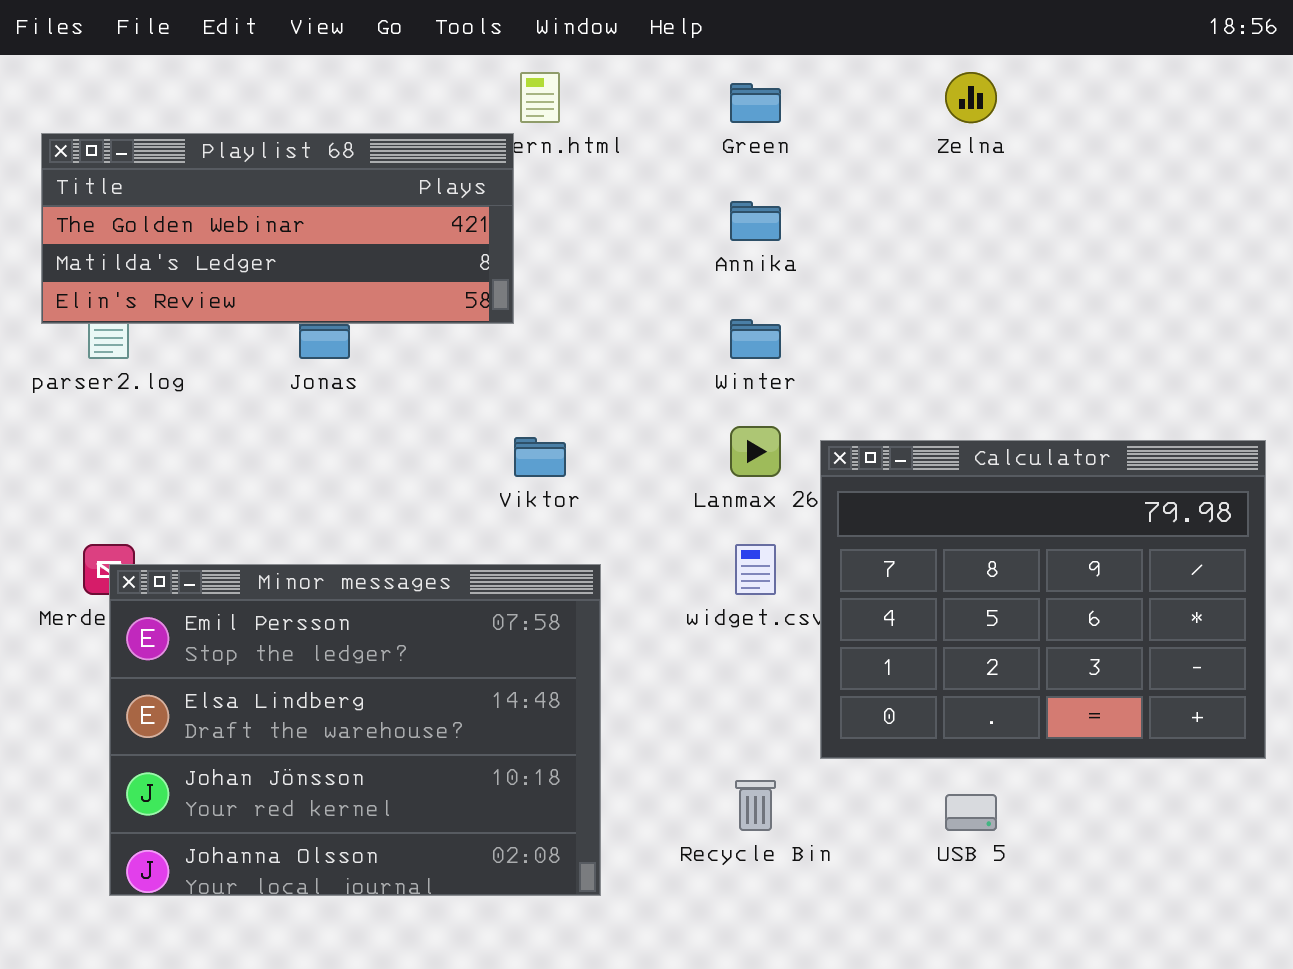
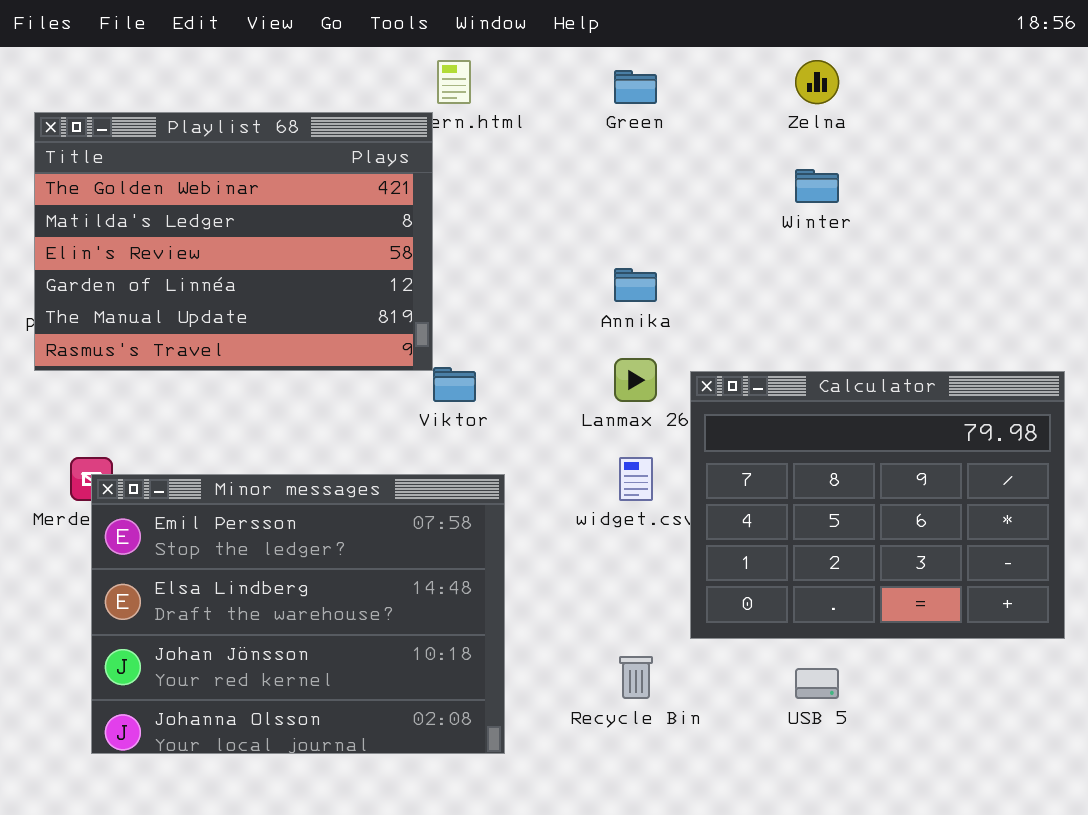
Playlist 68: [41,133,514,324] -> [34,112,433,371], resized
Annika: [730,201,781,241] -> [614,268,657,302], moved
Winter: [730,319,781,359] -> [795,169,839,203], moved

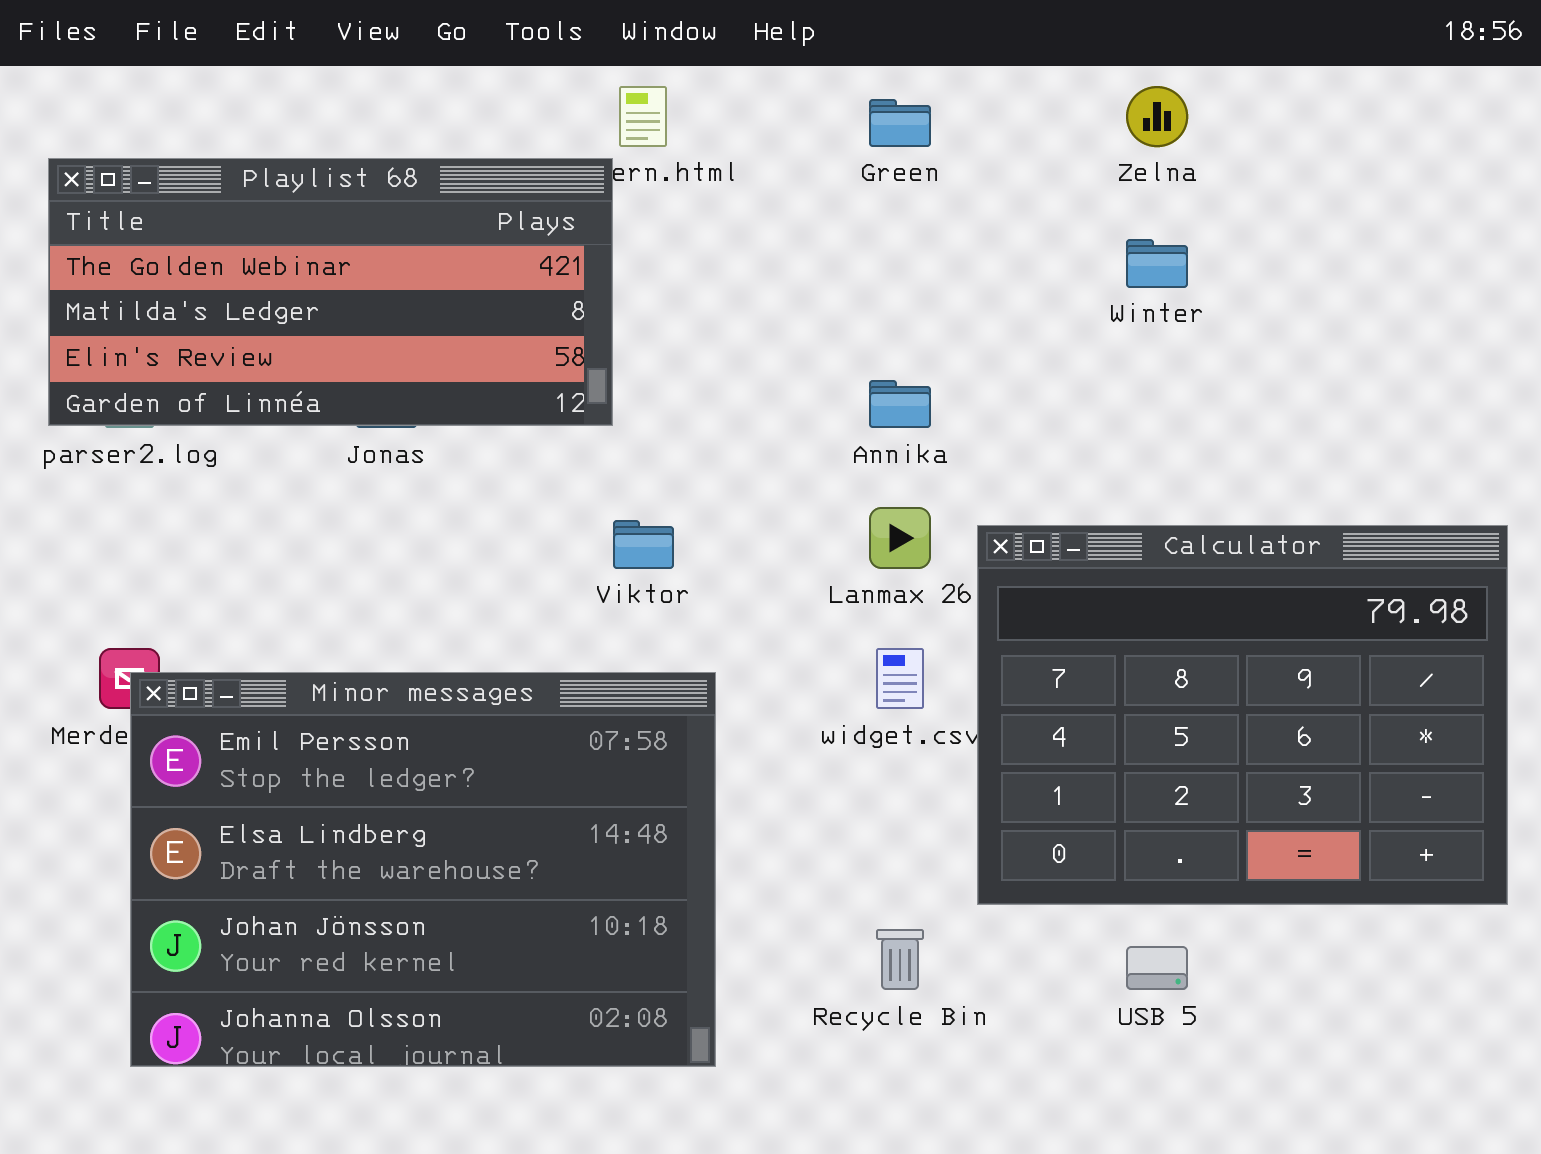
Playlist 68: [34,112,433,371] -> [48,158,613,426], resized

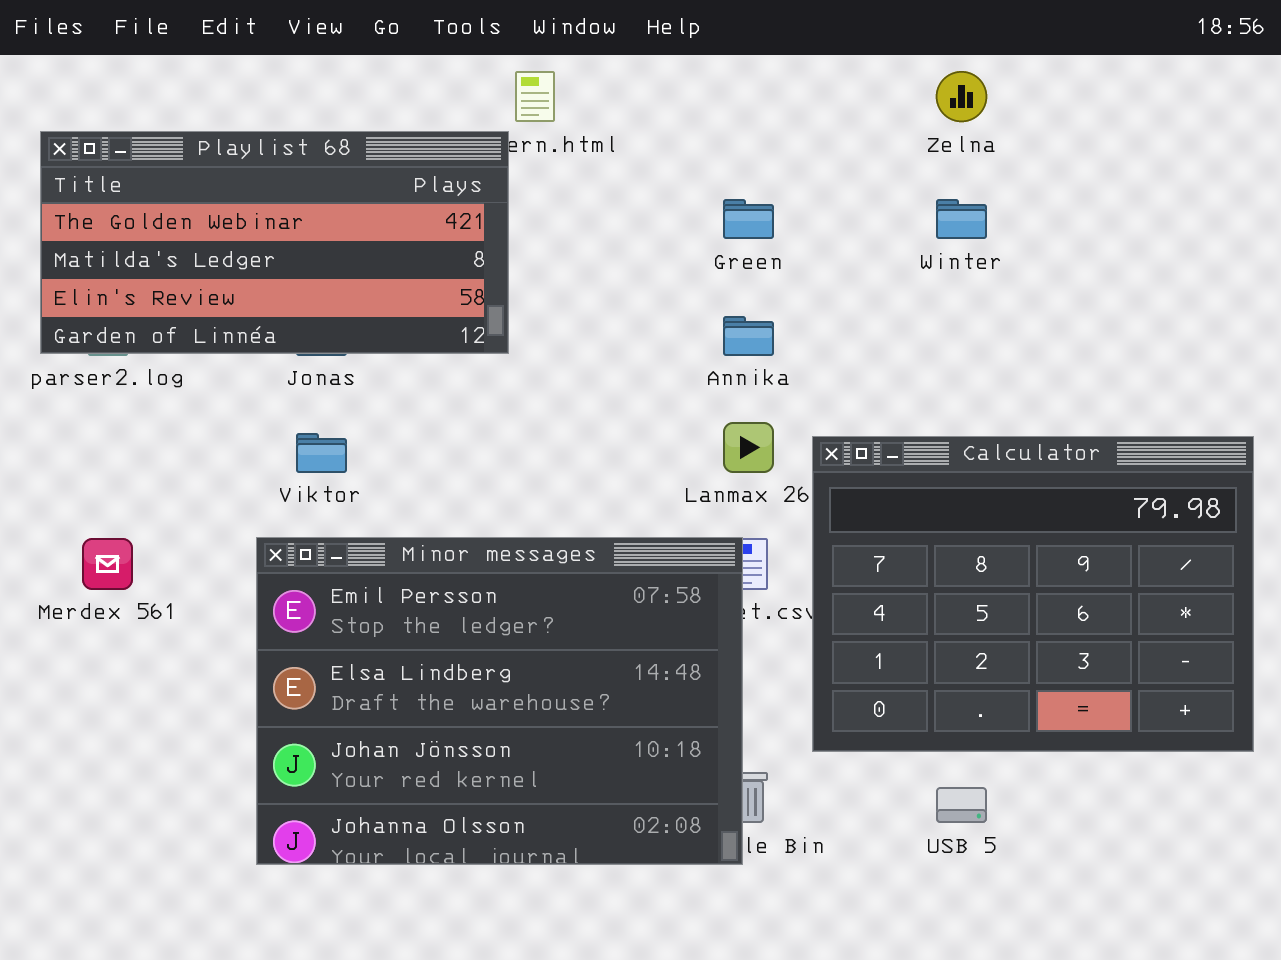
Green: [869,99,931,147] -> [723,199,774,239], moved
Viktor: [613,520,674,569] -> [296,433,347,473], moved
Minor messages: [130,672,716,1067] -> [256,537,743,865], moved

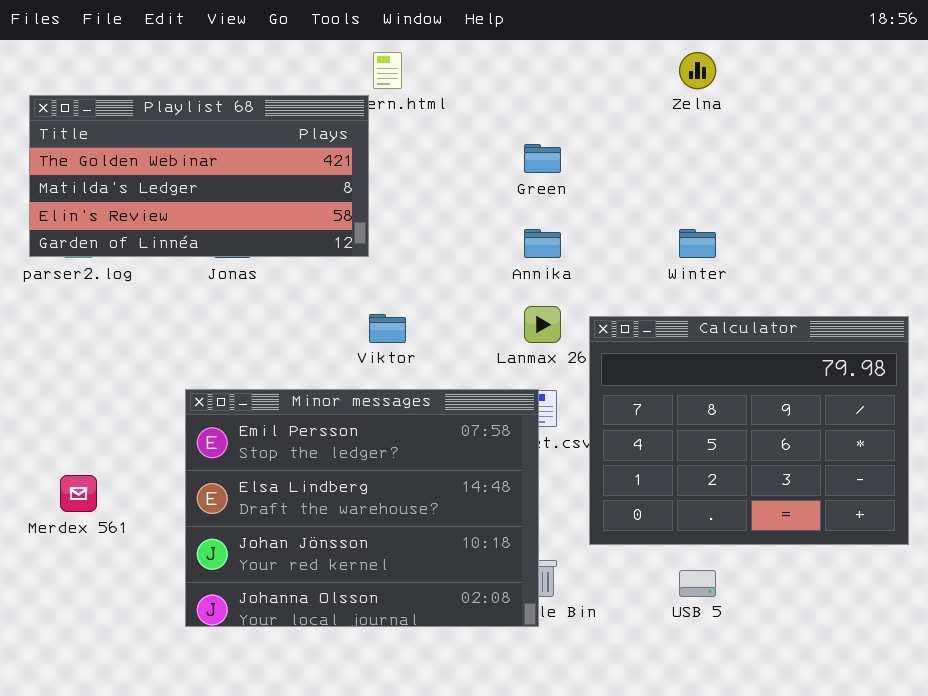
Winter: [936,199,987,239] -> [679,229,716,258], moved
Viktor: [296,433,347,473] -> [369,314,406,343], moved
Merdex 561: [82,538,133,590] -> [60,475,97,512], moved

